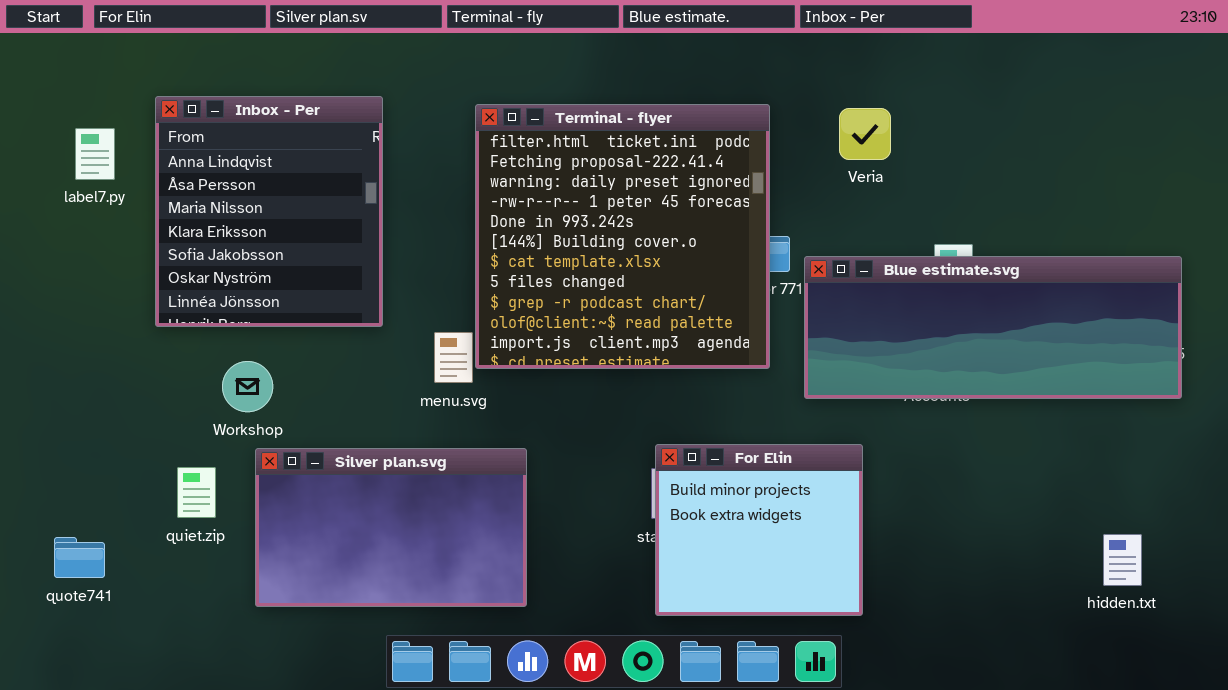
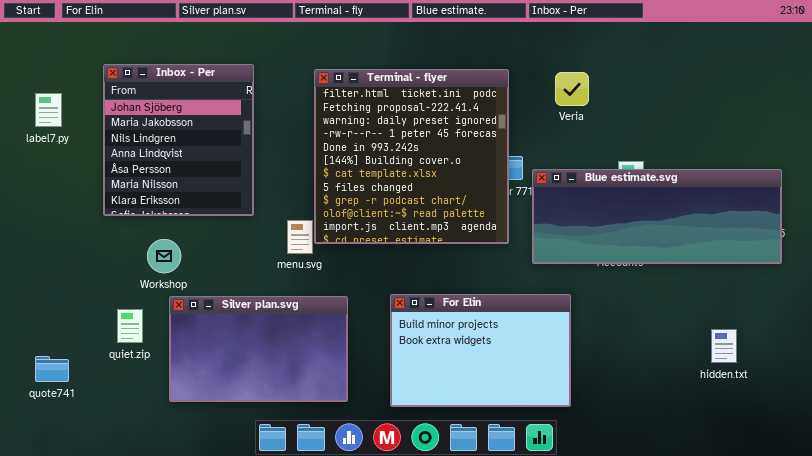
Inbox - Per: [155,96,383,327] -> [103,64,254,216], scrolled up 3 rows
label7.py: [75,128,115,180] -> [35,93,62,127], moved
For Elin: [655,444,863,616] -> [390,294,571,407], resized
hidden.txt: [1103,534,1142,586] -> [711,329,737,363], moved

